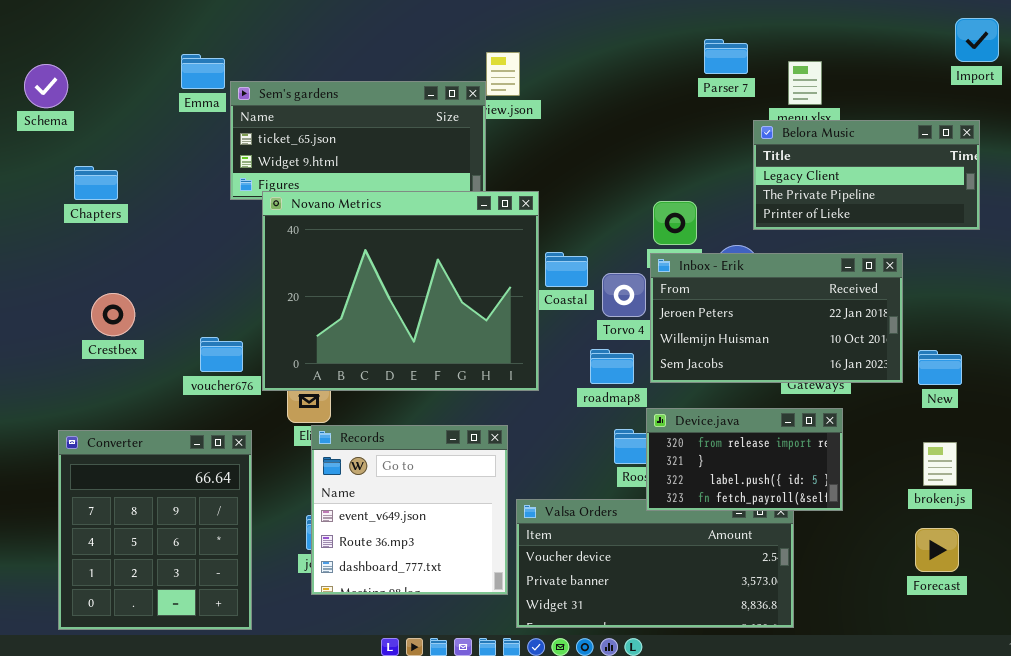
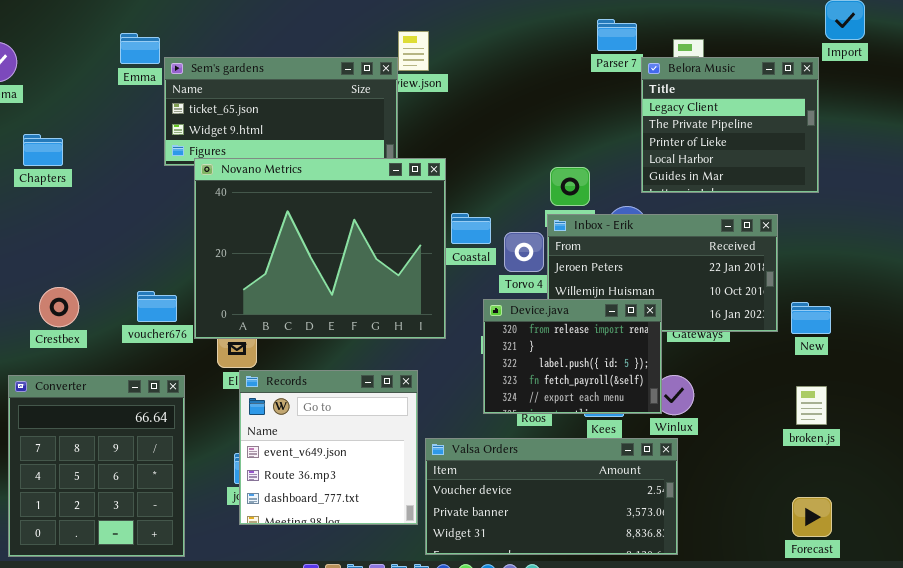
Belora Music: [753,120,980,230] -> [641,57,819,193], resized
Crestbex: [91,293,135,336] -> [39,287,79,327], moved
Device.java: [646,408,843,511] -> [483,299,662,414], moved, resized
Forecast: [915,528,959,572] -> [792,497,832,537], moved

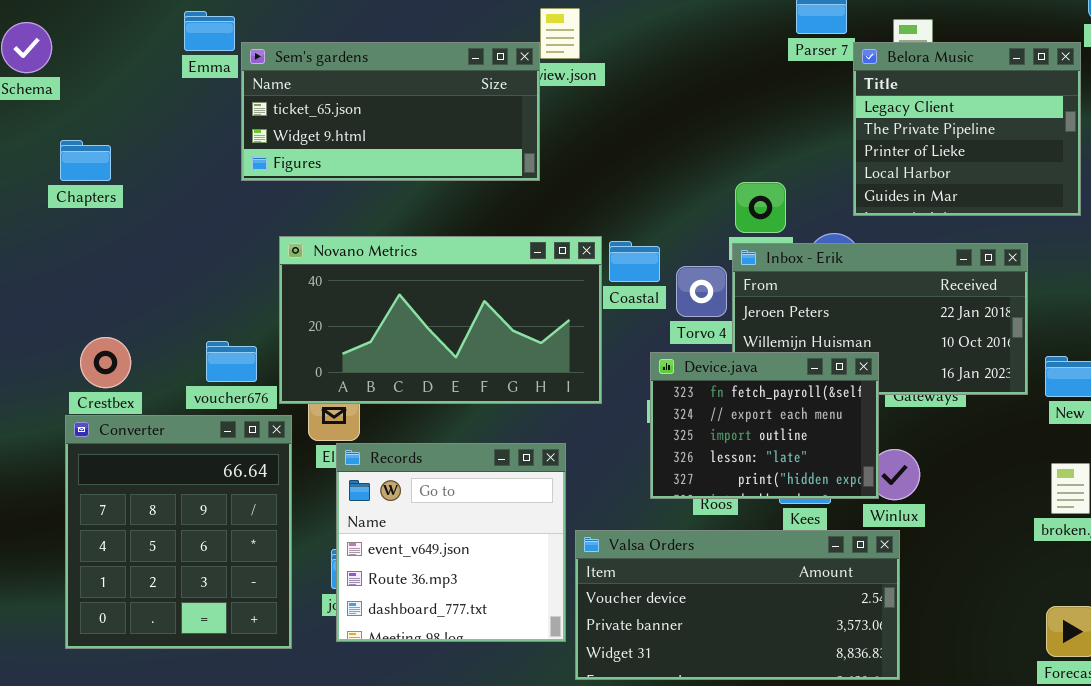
Novano Metrics: [194,158,446,339] -> [279,236,602,404], resized
Device.java: [483,299,662,414] -> [650,352,879,499], scrolled down 3 rows
Converter: [8,375,185,557] -> [65,415,292,649], moved

